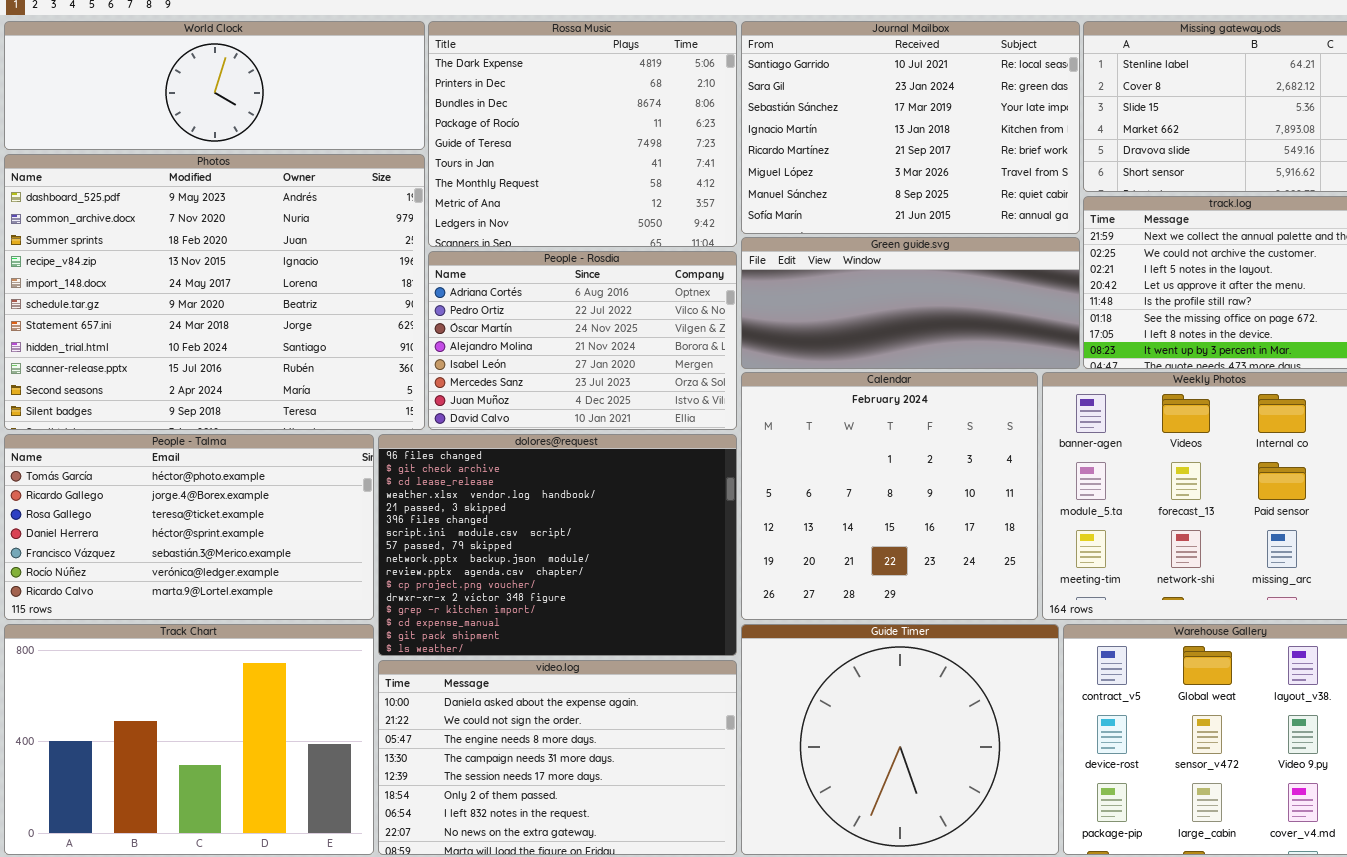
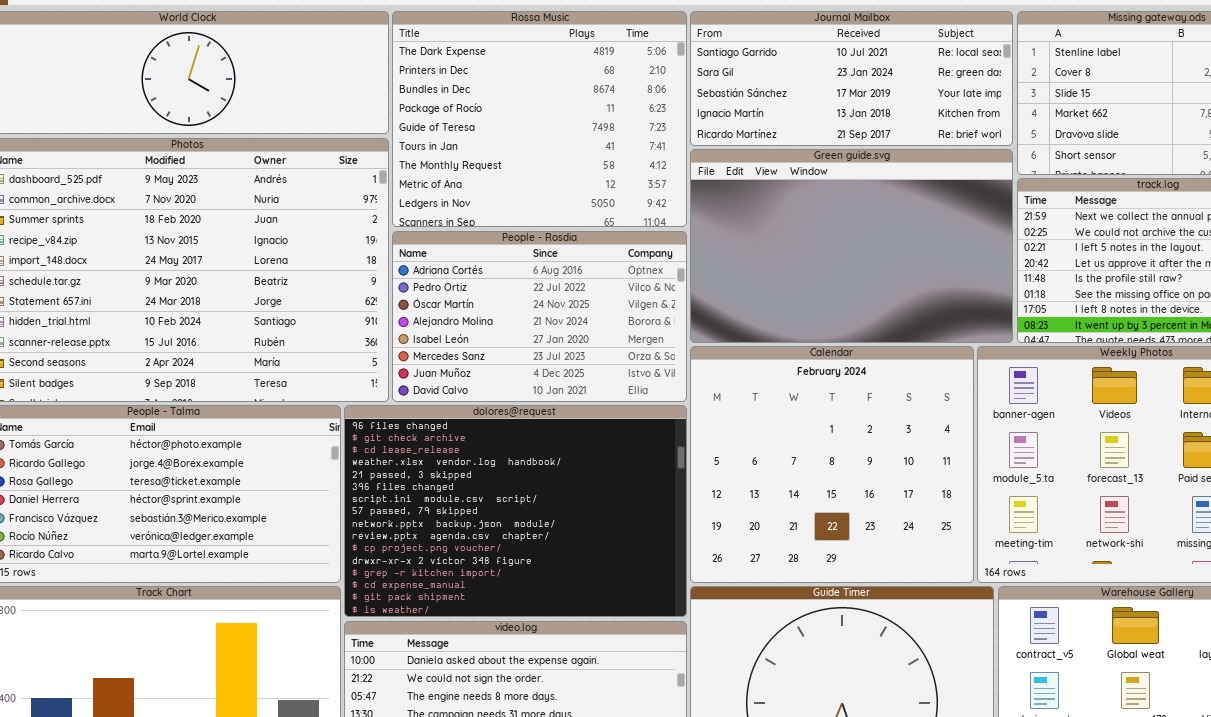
Journal Mailbox: [741,21,1080,234] -> [690,11,1013,146], resized
Green guide.svg: [741,237,1080,369] -> [690,149,1013,343], resized

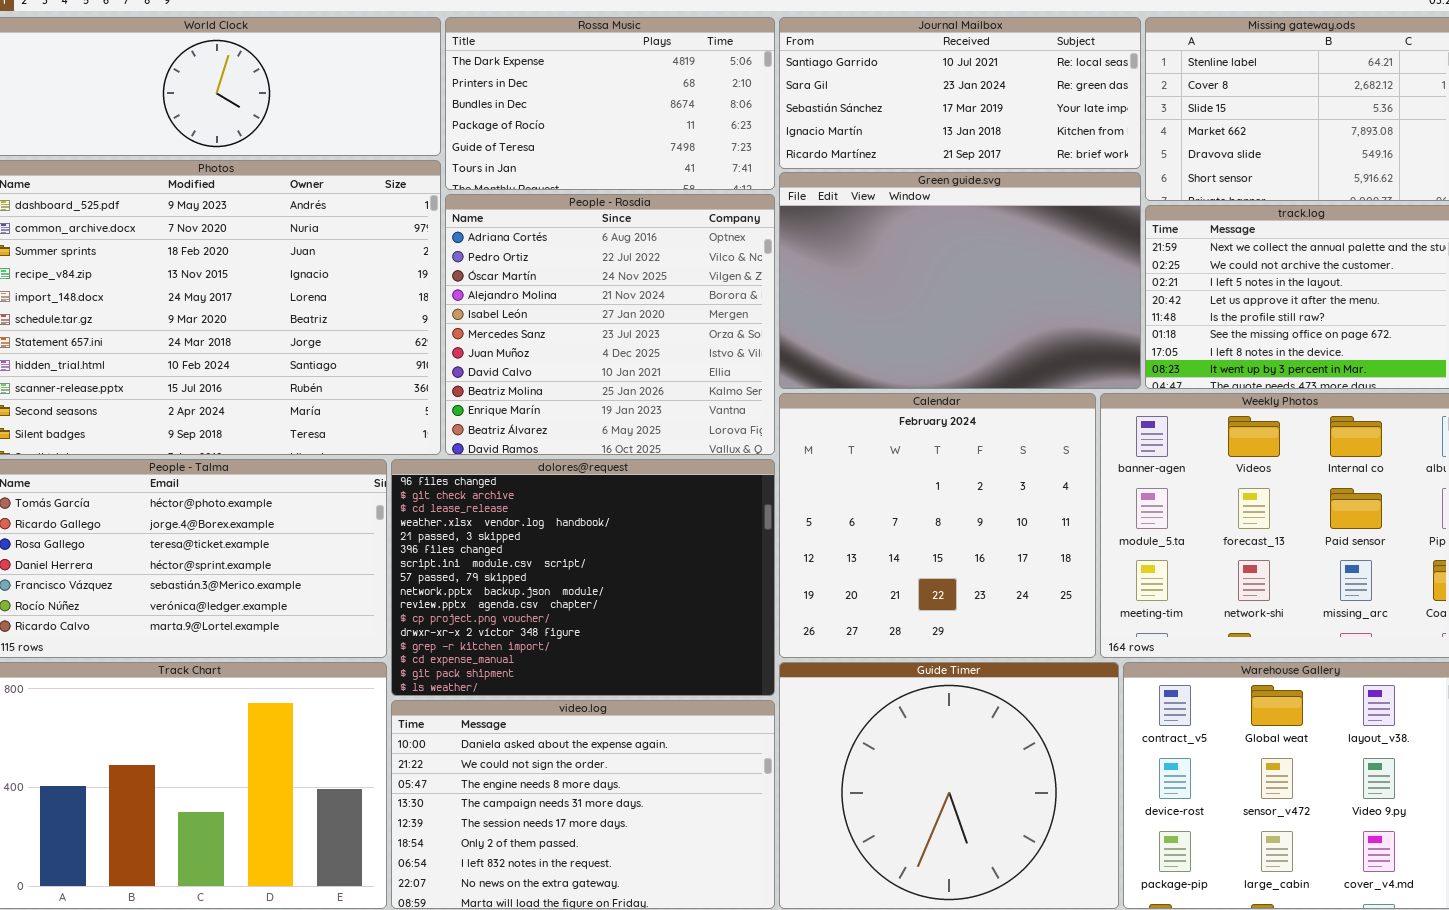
Rossa Music: [392,11,687,227] -> [445,17,775,190], resized
People - Rosdia: [392,231,687,402] -> [445,194,775,455], resized

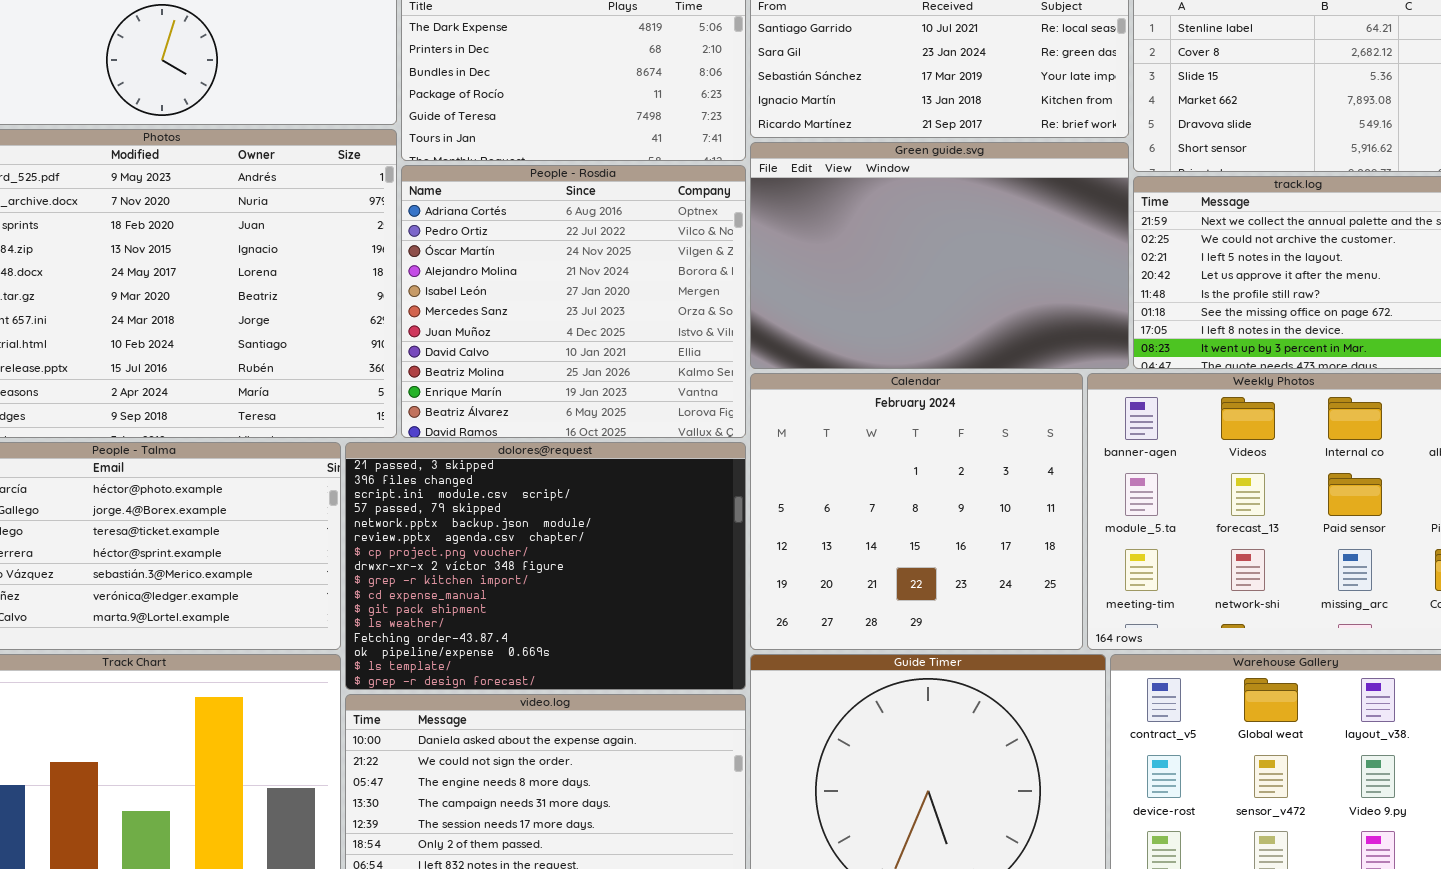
dolores@request: [391,459,775,696] -> [345,442,746,690], scrolled down 4 rows

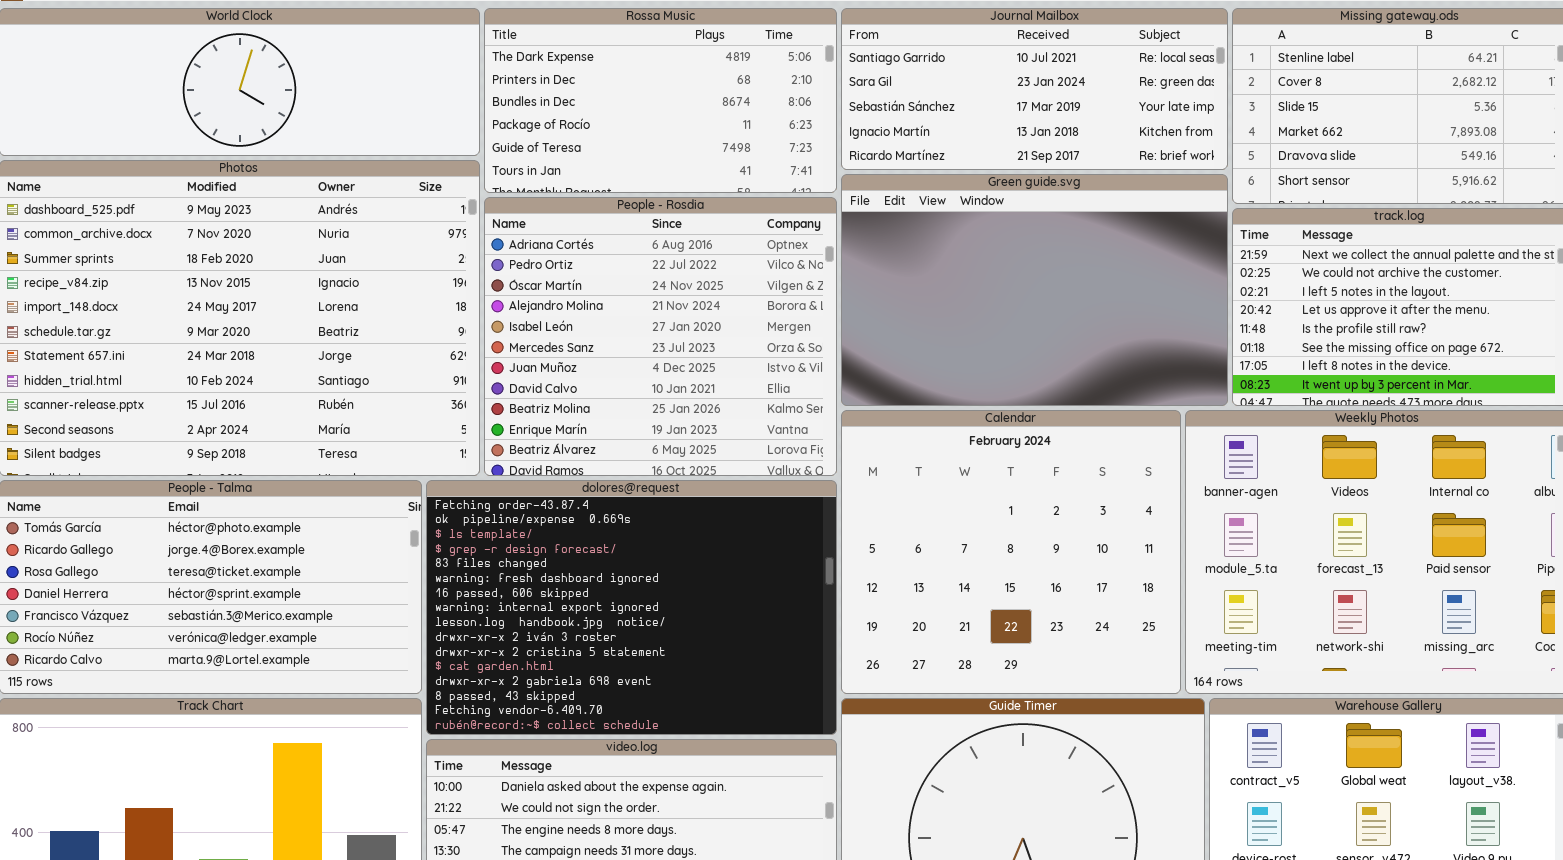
dolores@request: [345,442,746,690] -> [426,480,837,735], scrolled down 12 rows

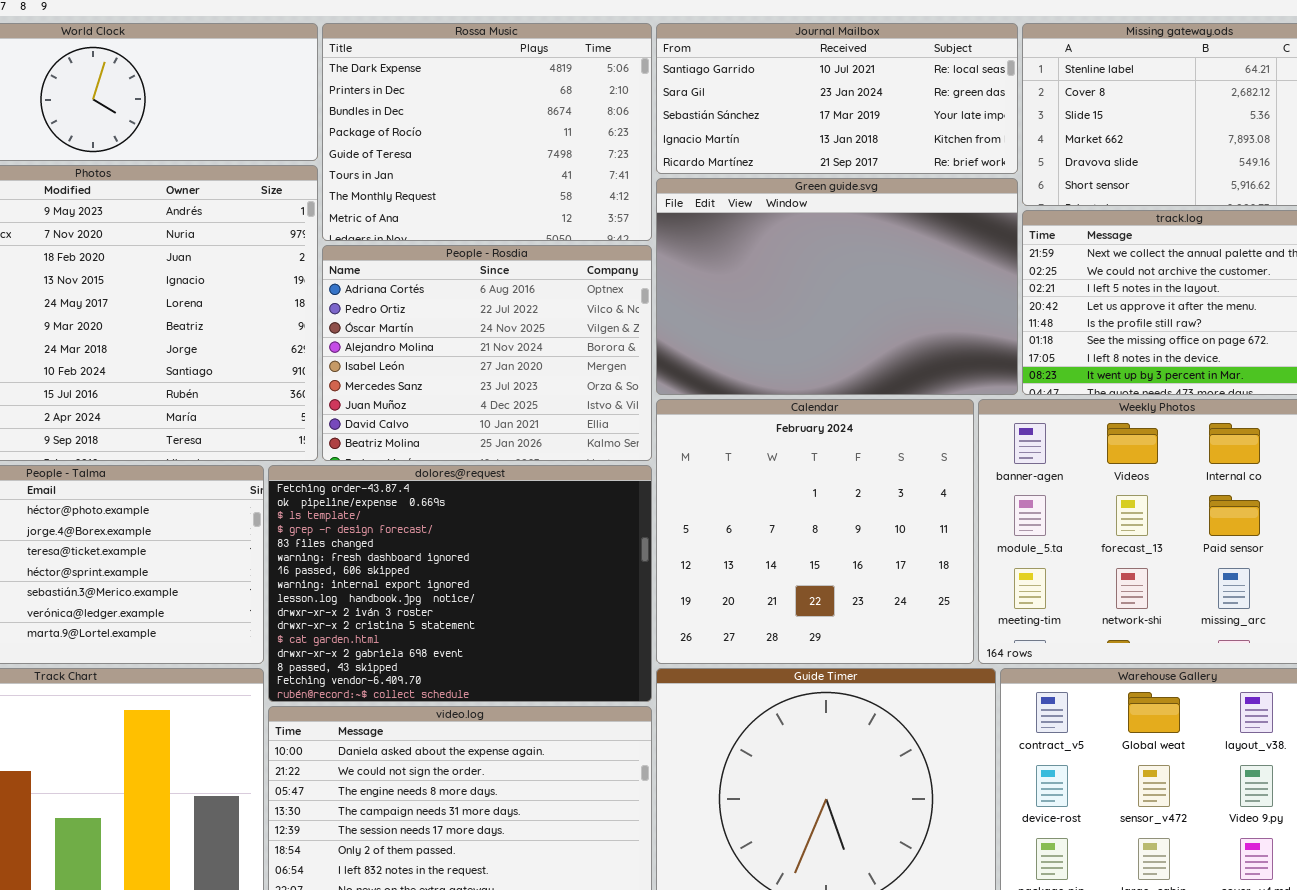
Rossa Music: [484,8,837,193] -> [322,23,652,241], resized
People - Rosdia: [484,197,837,476] -> [322,245,652,461], resized

